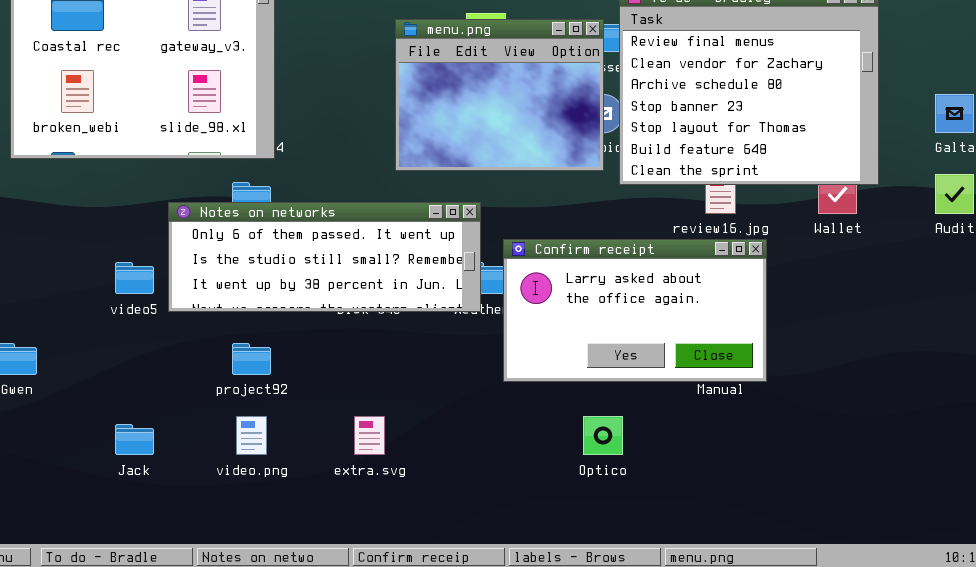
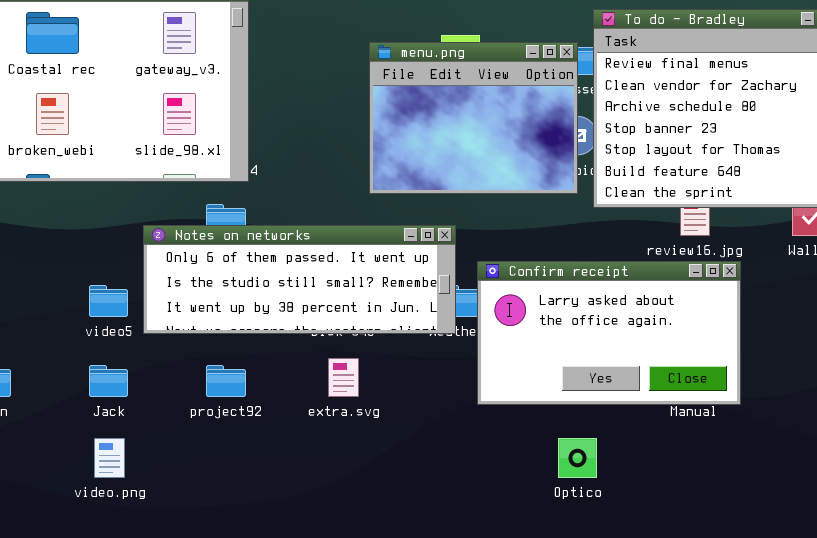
video.png: [236,416,267,455] -> [94,438,125,478], moved
extra.svg: [354,416,385,455] -> [328,358,359,397], moved
Jack: [115,424,154,455] -> [89,365,128,397], moved

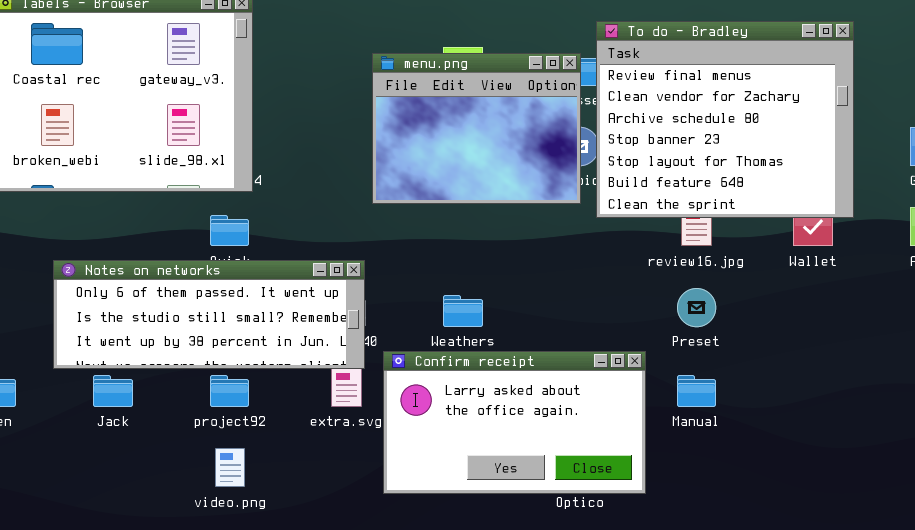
Notes on networks: [143,225,456,334] -> [53,260,365,369], moved
Confirm receipt: [477,261,741,405] -> [383,351,646,494], moved
video.png: [94,438,125,478] -> [215,448,245,487], moved

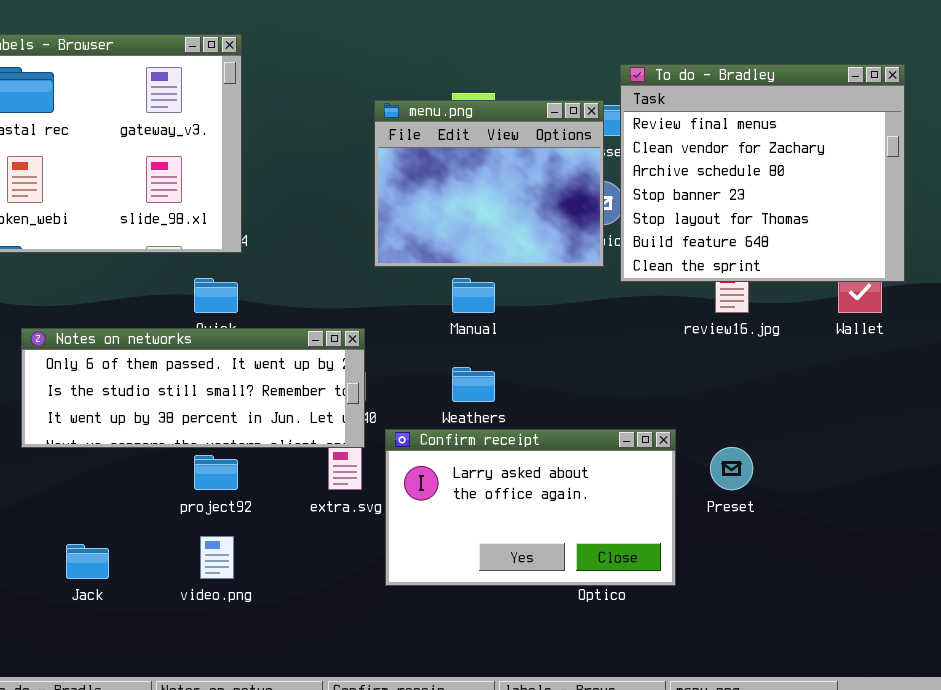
Preset: [677,288,716,327] -> [710,447,753,490], moved
Jack: [93,375,133,407] -> [66,544,109,579], moved
Manual: [677,375,716,407] -> [452,278,495,313], moved

